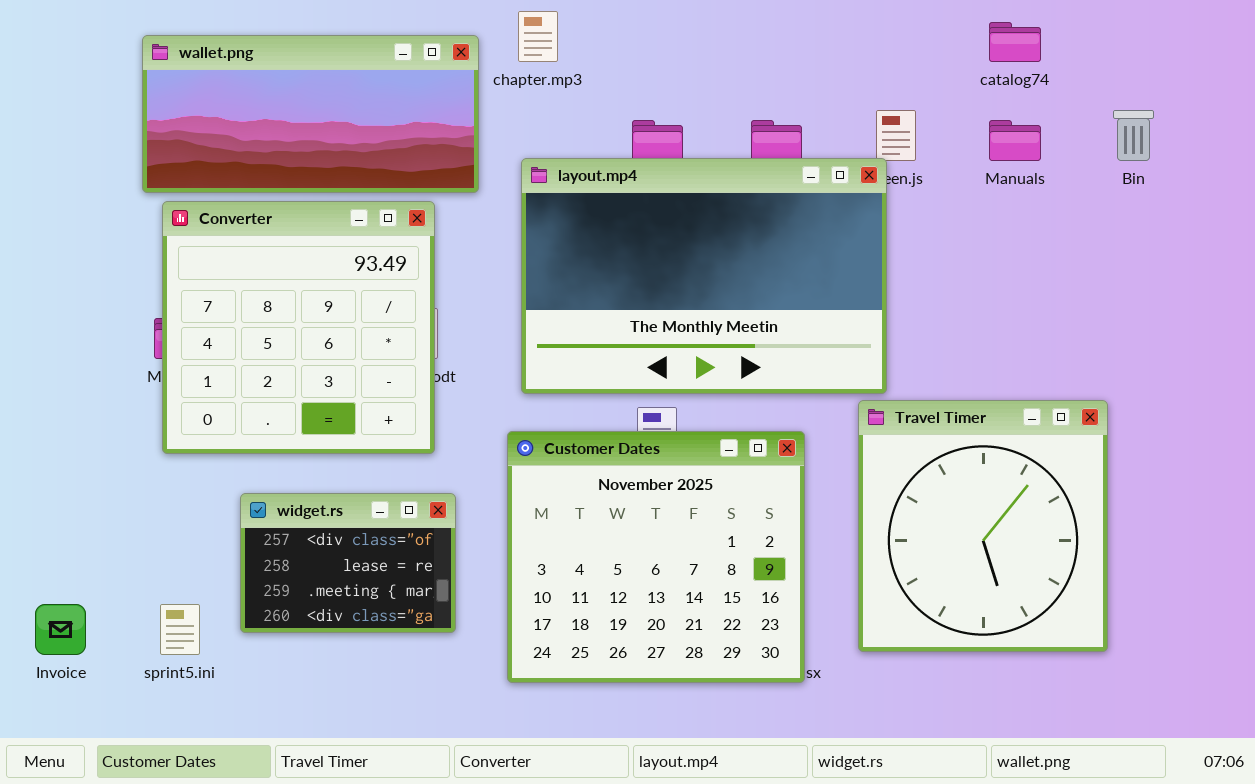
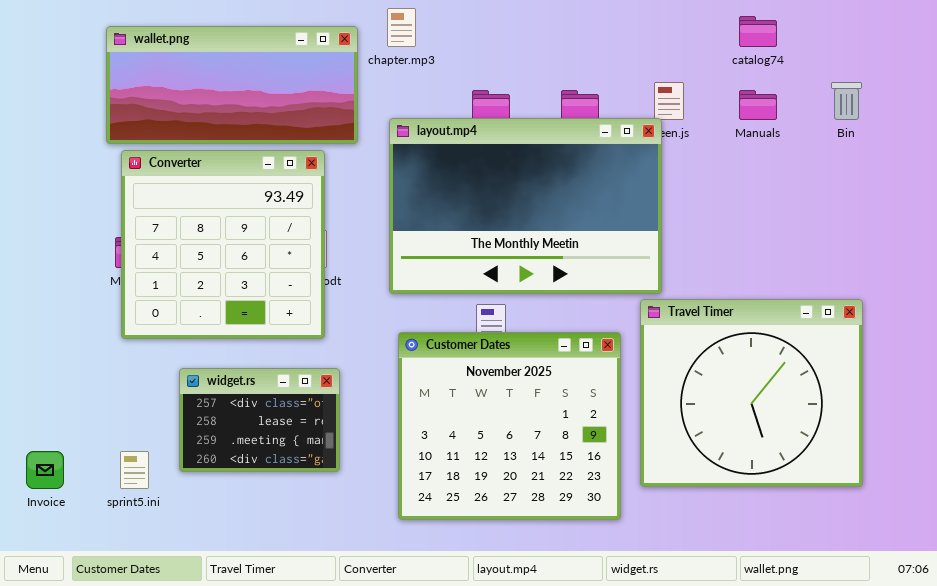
Travel Timer: [858,400,1108,652] -> [640,299,863,487], resized
Customer Dates: [507,431,805,683] -> [398,332,621,520], moved

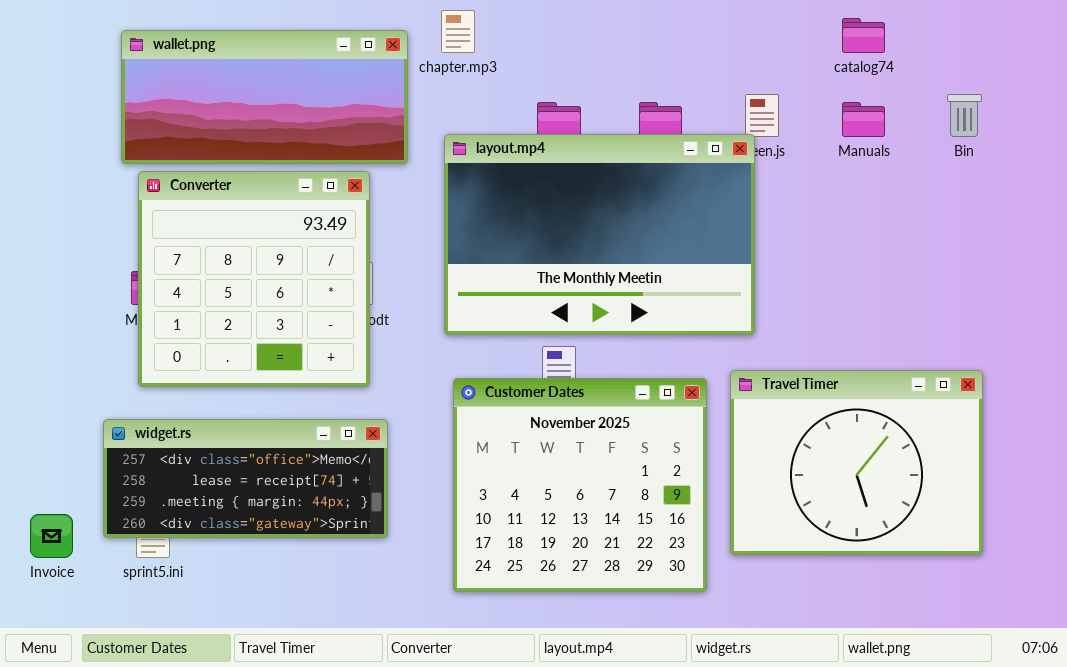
Travel Timer: [640,299,863,487] -> [730,370,983,555], resized
widget.rs: [179,368,340,472] -> [103,419,388,538], resized

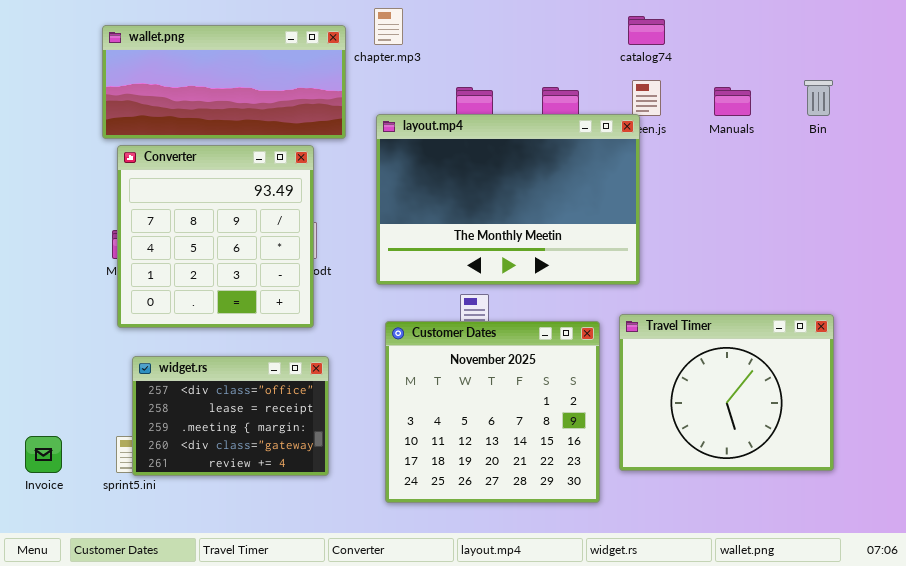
catalog74: [842,18,885,53] -> [628,16,665,45], moved
widget.rs: [103,419,388,538] -> [132,356,329,476], resized

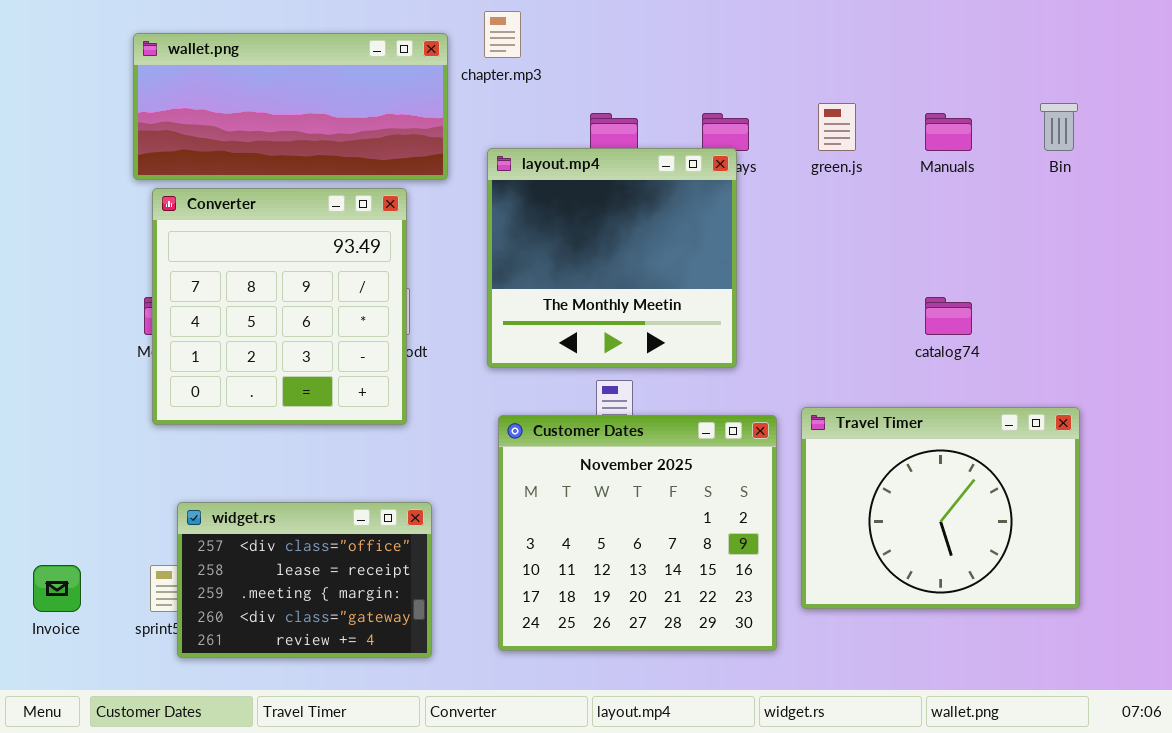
catalog74: [628,16,665,45] -> [925,297,972,335], moved
layout.mp4: [376,114,640,285] -> [487,148,737,368], resized
widget.rs: [132,356,329,476] -> [177,502,432,658], moved

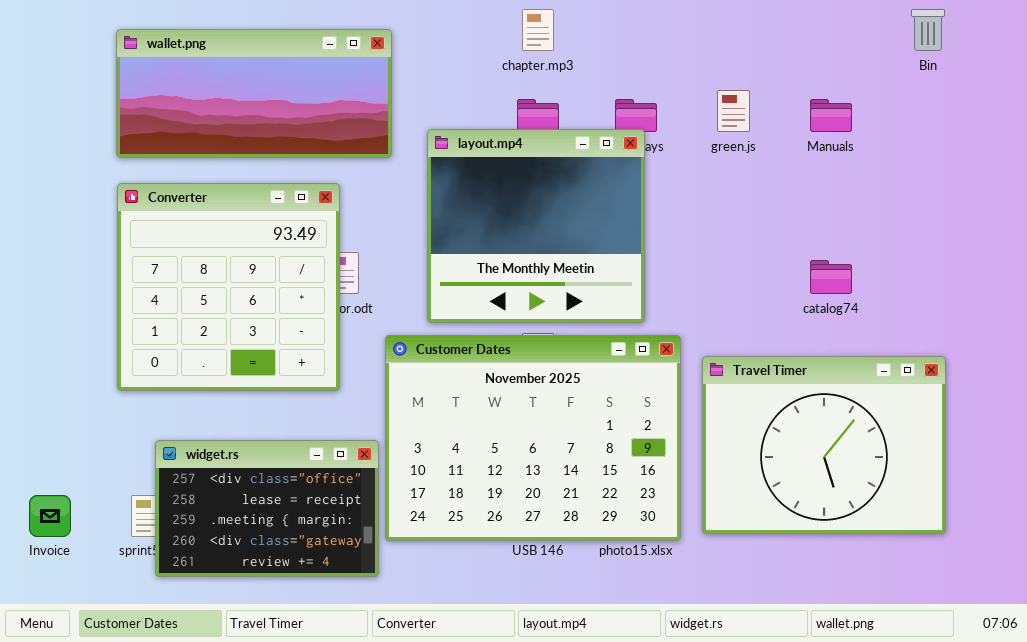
chapter.mp3: [484,11,521,58] -> [522,9,554,51], moved
Bin: [1040,103,1078,151] -> [911,9,945,51], moved
Converter: [152,188,407,425] -> [117,183,340,391], moved
Customer Dates: [498,415,777,651] -> [385,335,681,541], moved, resized

